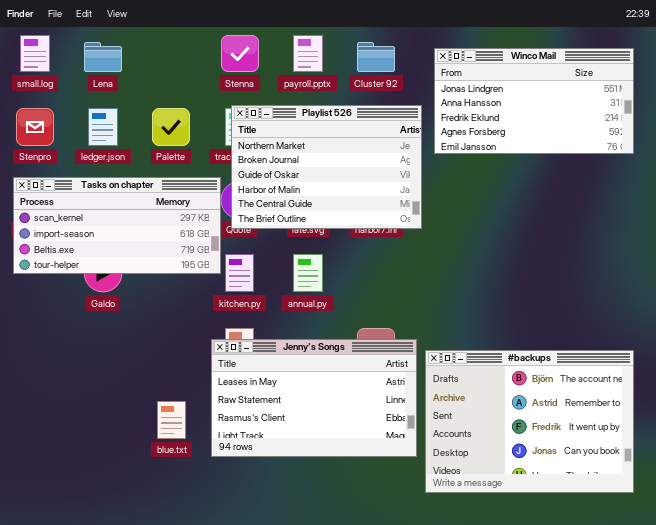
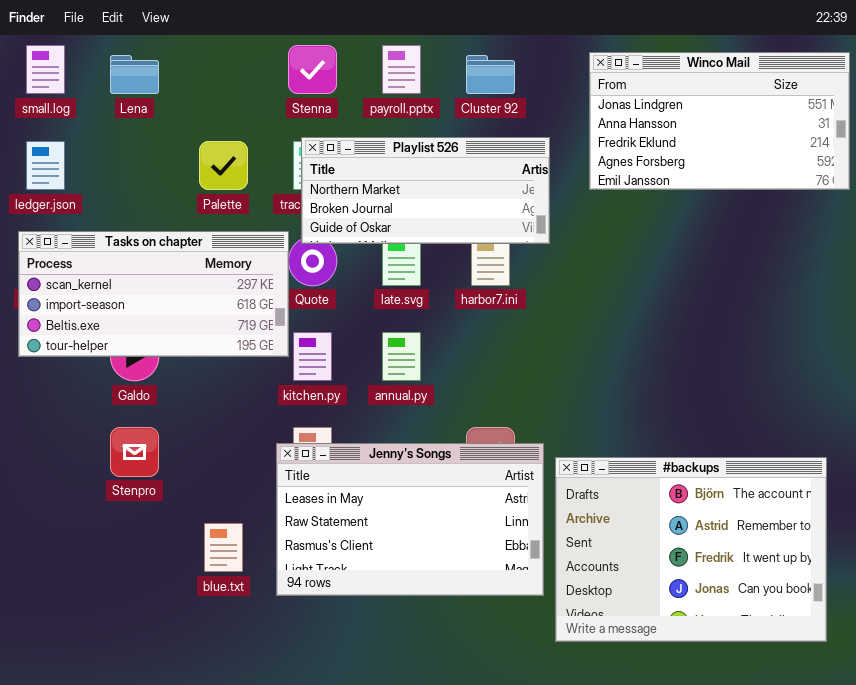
Winco Mail: [434,48,634,154] -> [589,52,850,190], moved
Playlist 526: [231,105,422,229] -> [301,137,550,244], resized
Stenpro: [16,108,54,146] -> [110,427,159,477], moved
ledger.json: [88,108,118,146] -> [26,141,65,190], moved

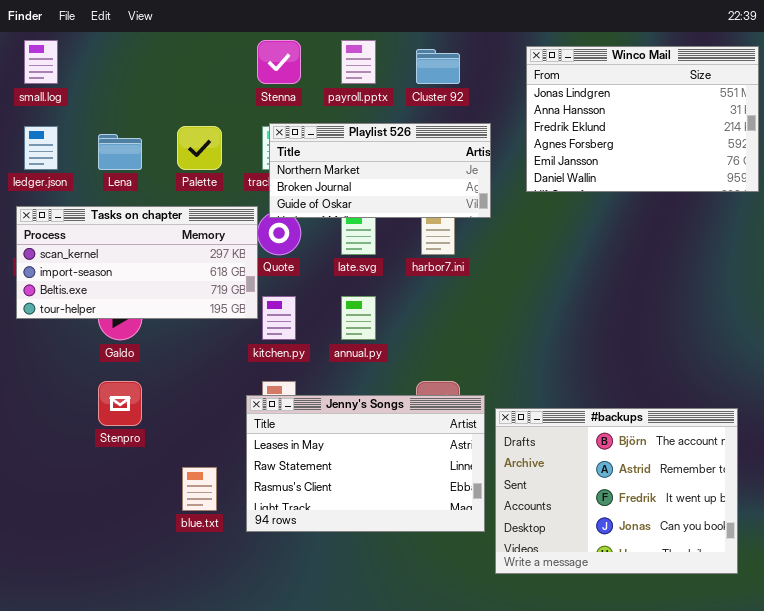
Winco Mail: [589,52,850,190] -> [526,46,759,192], resized
Lena: [110,55,159,94] -> [98,134,142,170], moved

